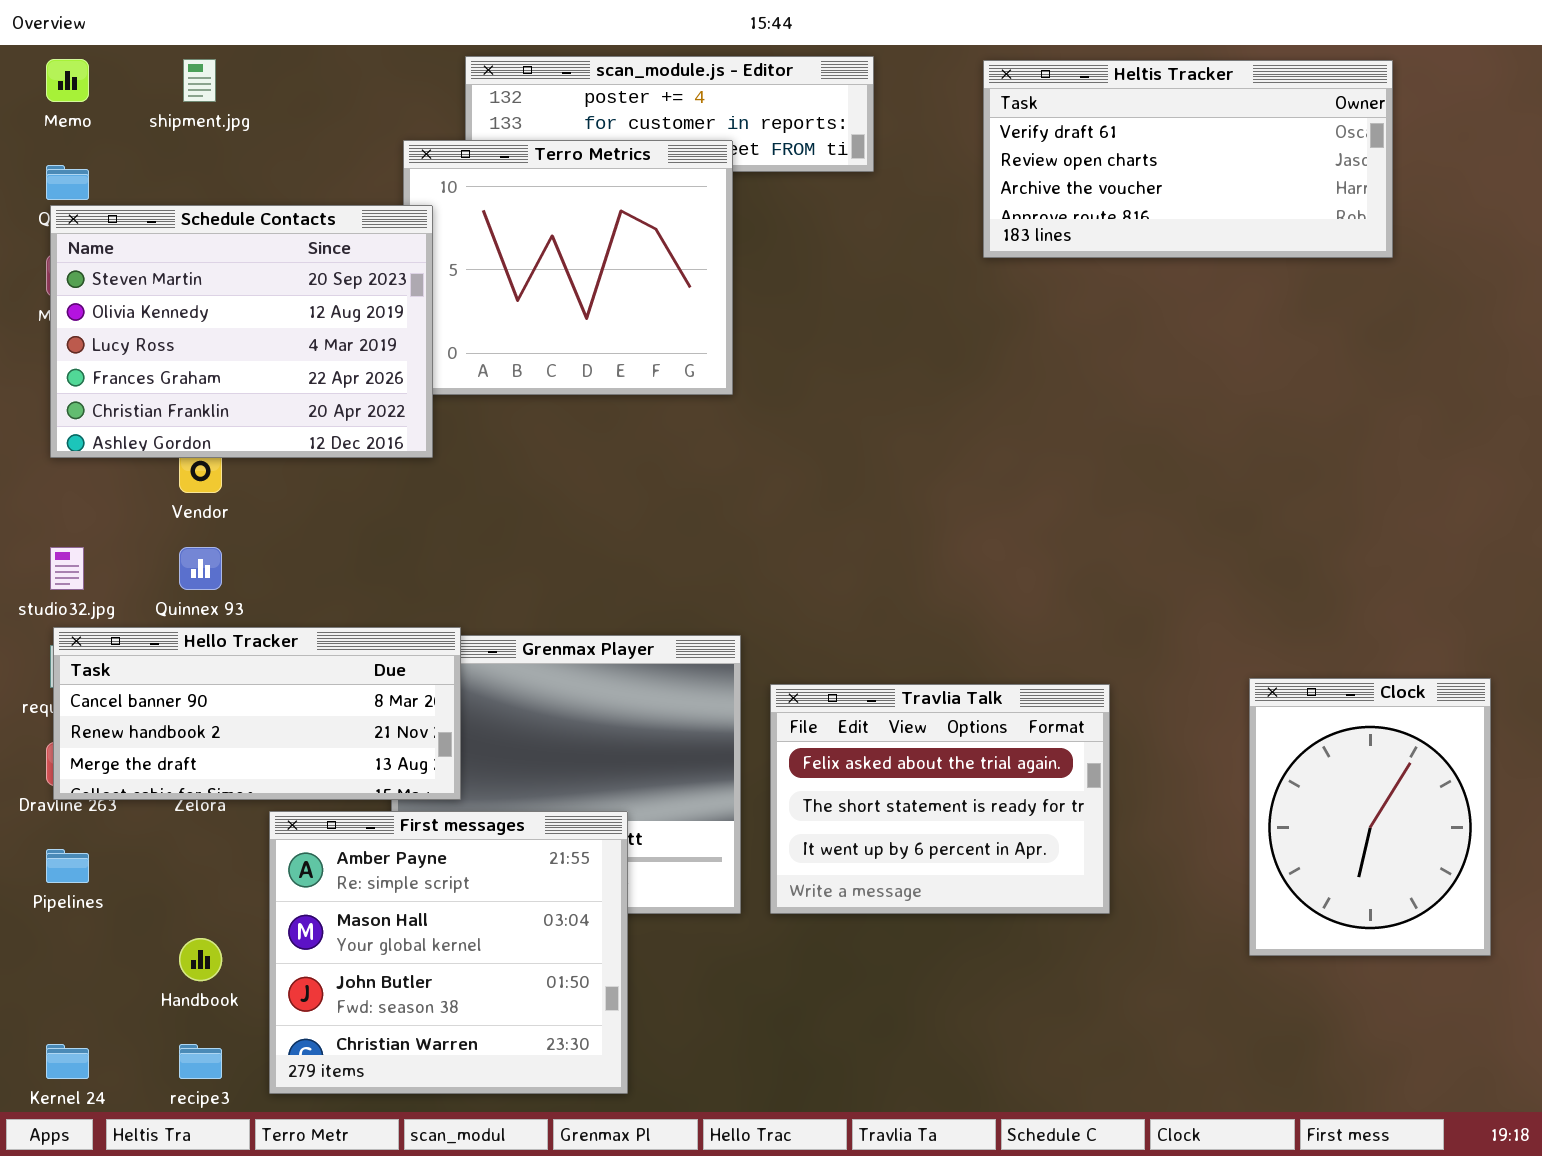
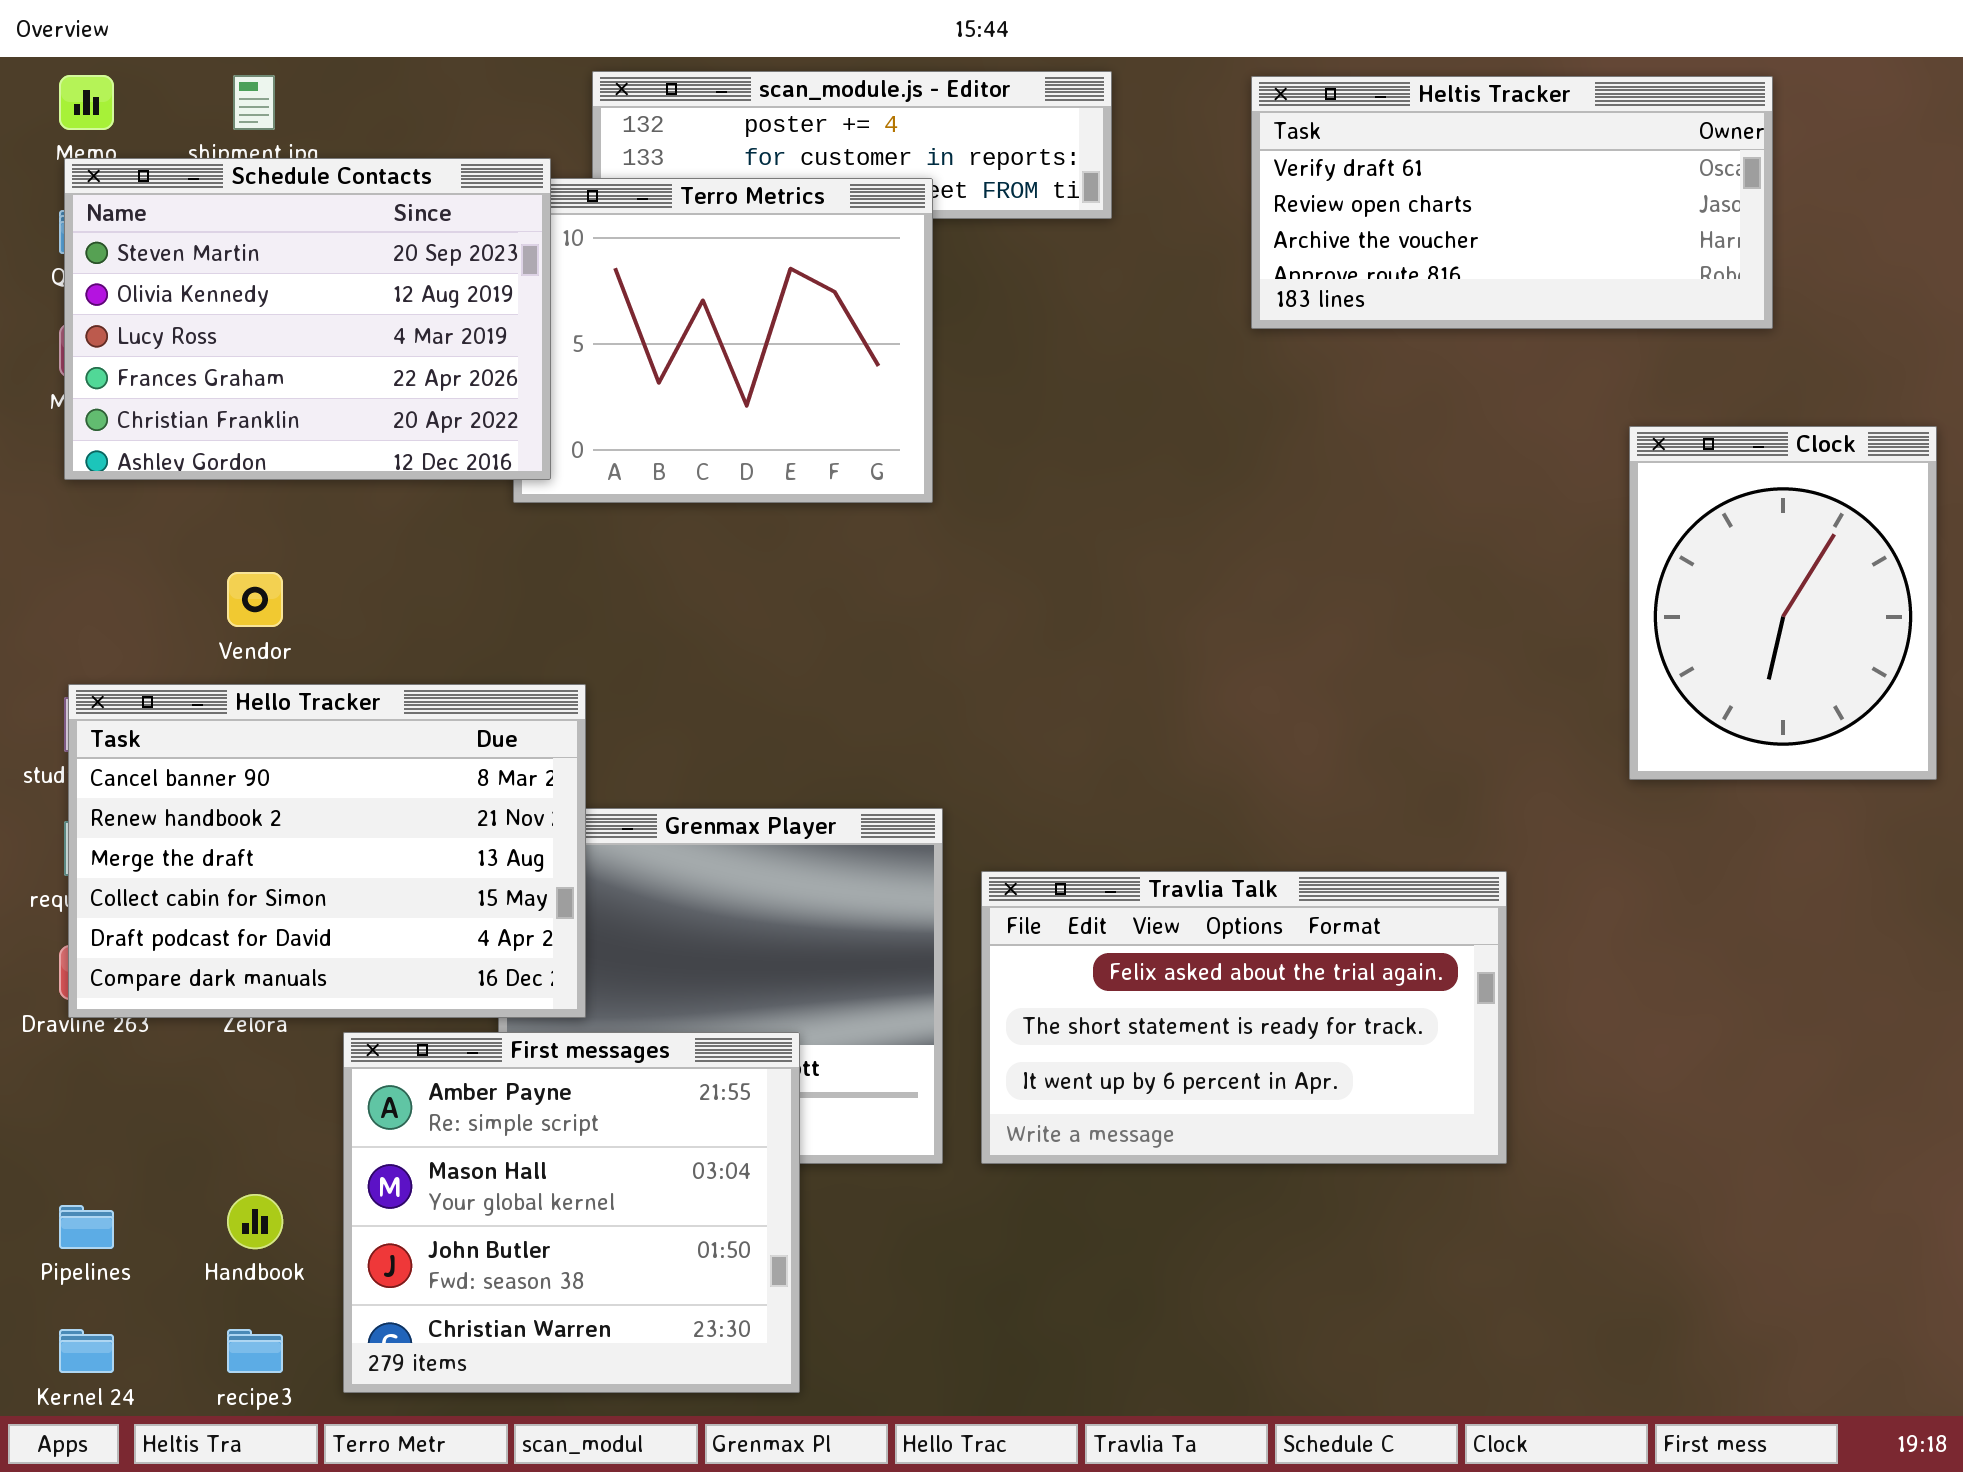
Schedule Contacts: [50,205,433,458] -> [64,158,551,480], moved
Hello Tracker: [53,627,461,800] -> [68,684,586,1018], resized
Clock: [1249,678,1491,956] -> [1629,426,1937,780], moved
Travlia Talk: [770,684,1110,914] -> [981,871,1507,1164], resized
Pipelines: [46,849,89,883] -> [59,1205,114,1249], moved

